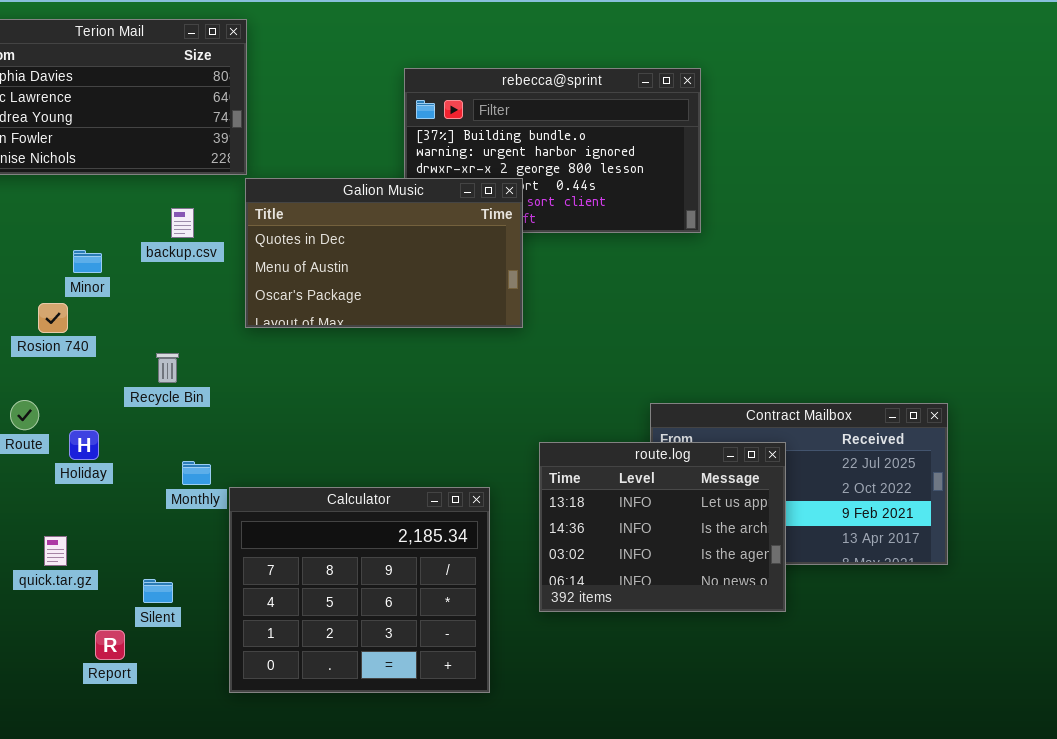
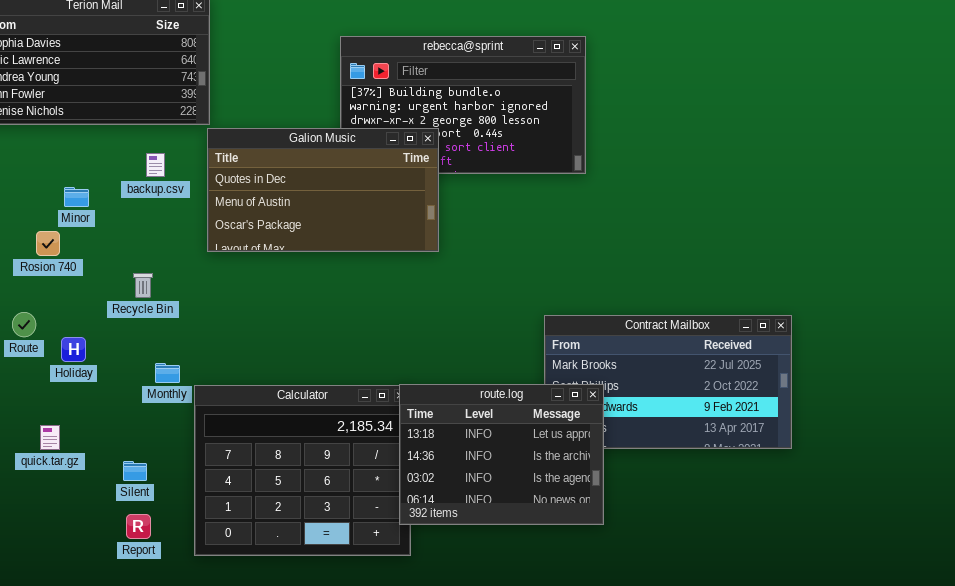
route.log: [539,442,786,612] -> [399,384,604,525], moved
Report: [95,630,125,660] -> [126,514,151,539], moved

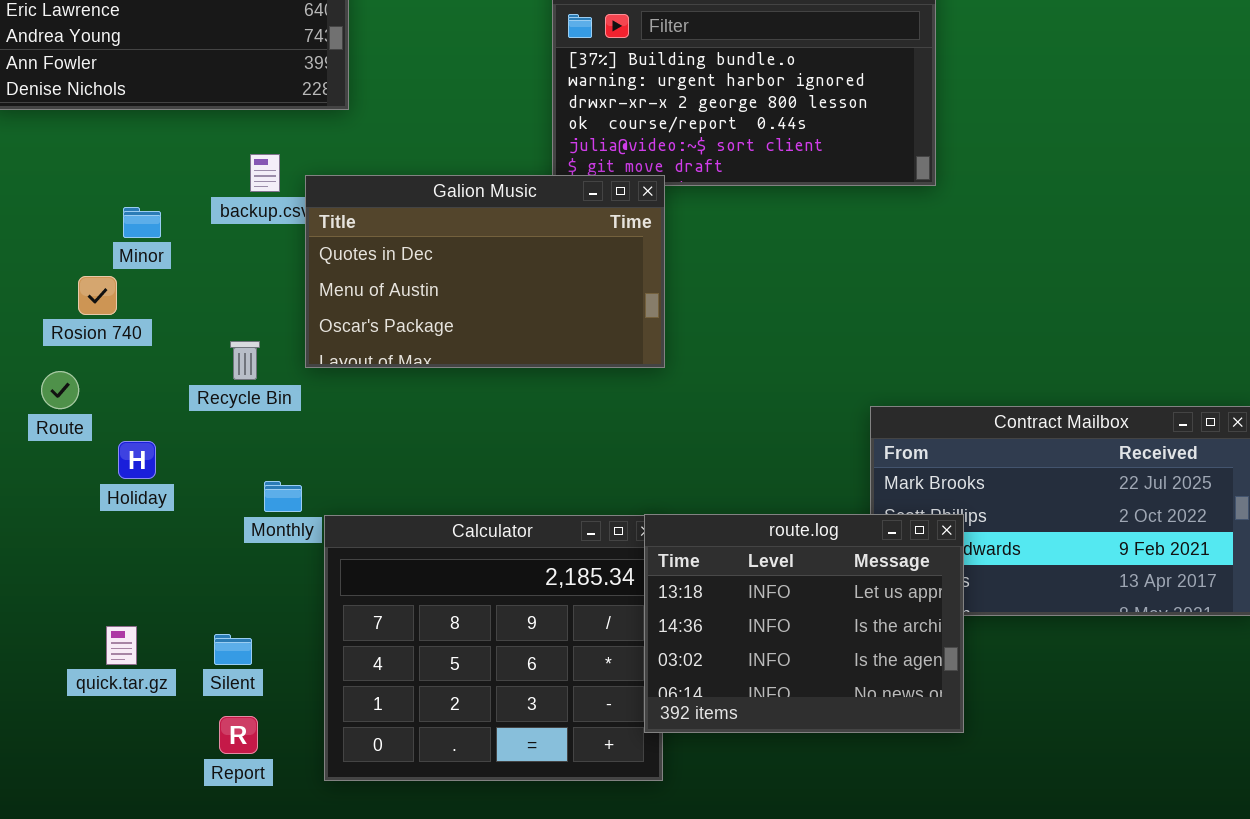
Galion Music: [207,128,439,252] -> [305,175,665,368], moved
Route: [12,312,36,337] -> [41,371,79,409], moved
quick.tar.gz: [40,425,60,450] -> [106,626,137,665], moved

